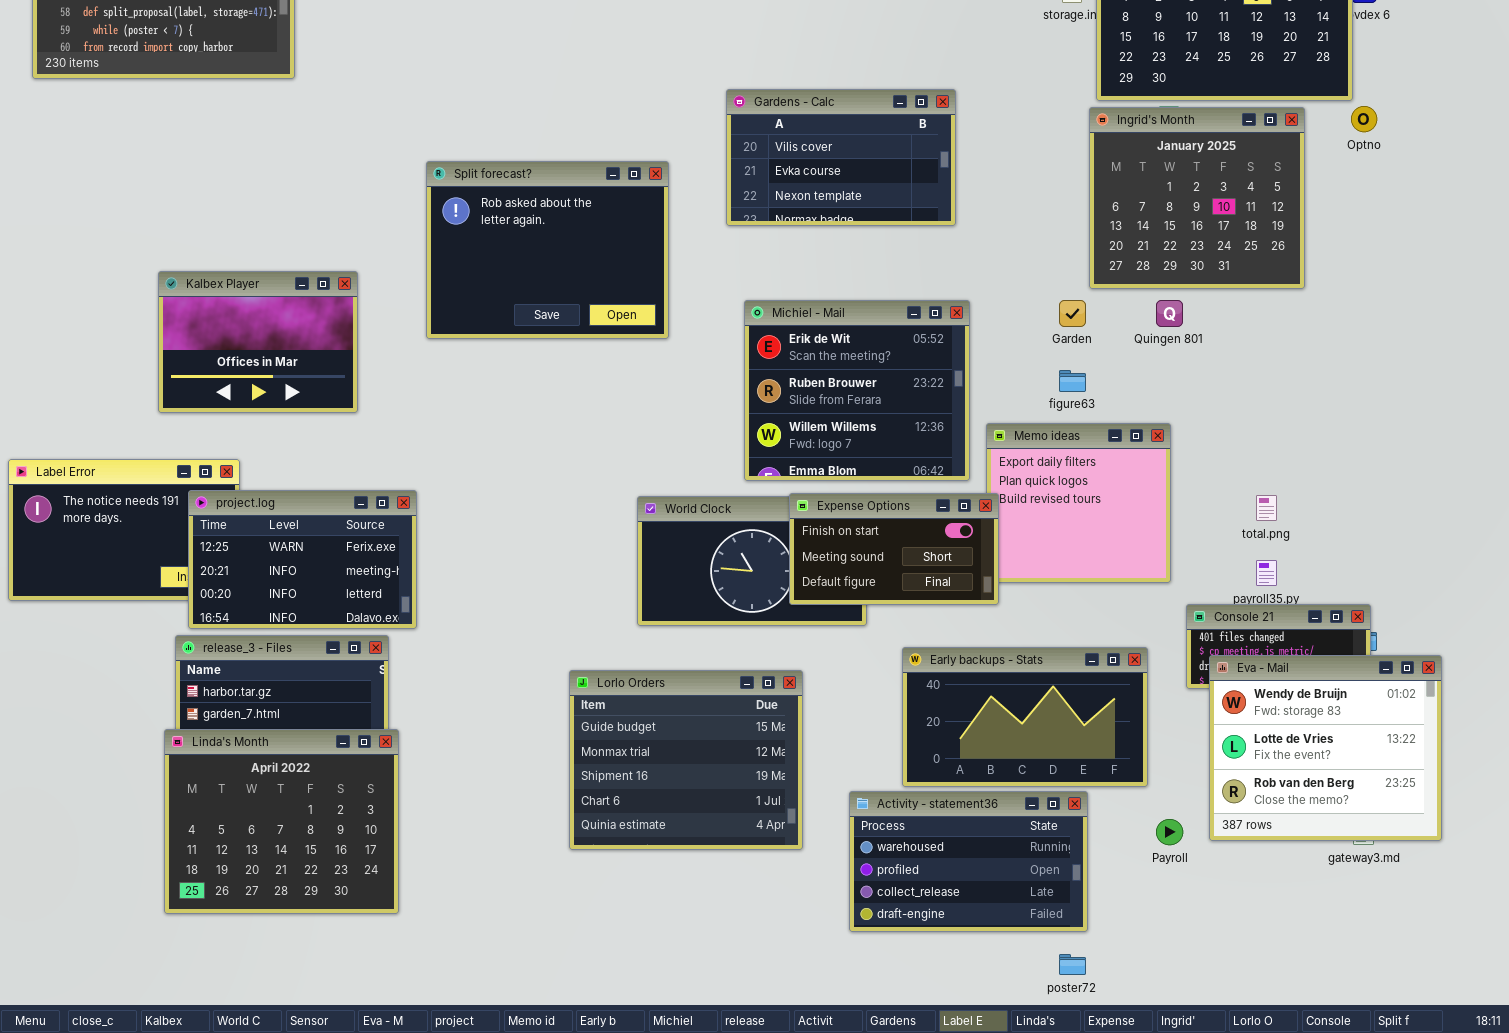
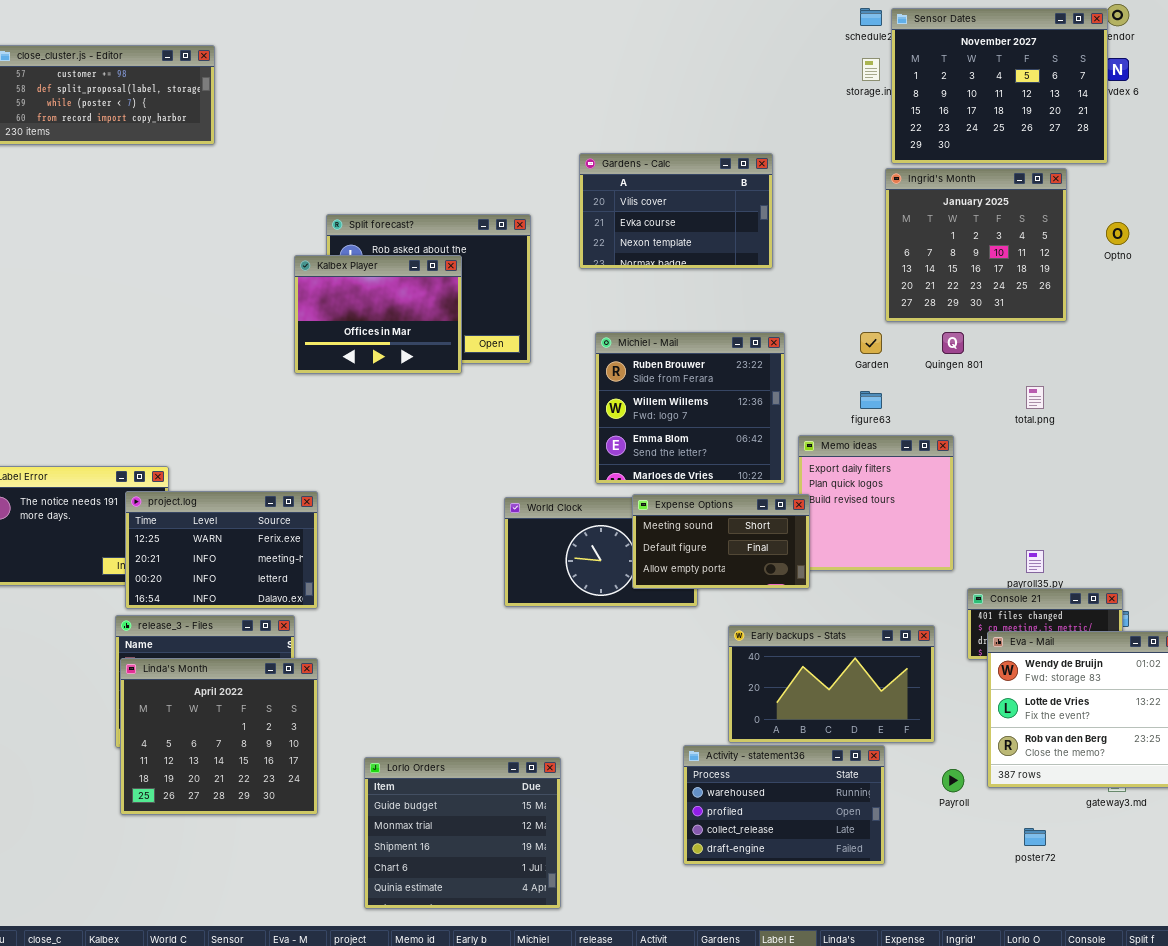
Optno: [1351,106,1377,132] -> [1106,222,1129,245], moved
Kalbex Player: [158,271,358,413] -> [294,255,462,374], moved
Michiel - Mail: [744,300,970,481] -> [595,332,785,484], scrolled down 1 row
Expense Options: [789,493,999,605] -> [632,494,810,589], scrolled down 1 row
total.png: [1256,495,1277,521] -> [1026,386,1044,409], moved
Lorlo Orders: [569,670,803,850] -> [364,757,561,909], moved
Linda's Month: [164,729,399,914] -> [120,658,318,815], moved
poster72: [1059,954,1086,975] -> [1024,828,1046,846], moved

